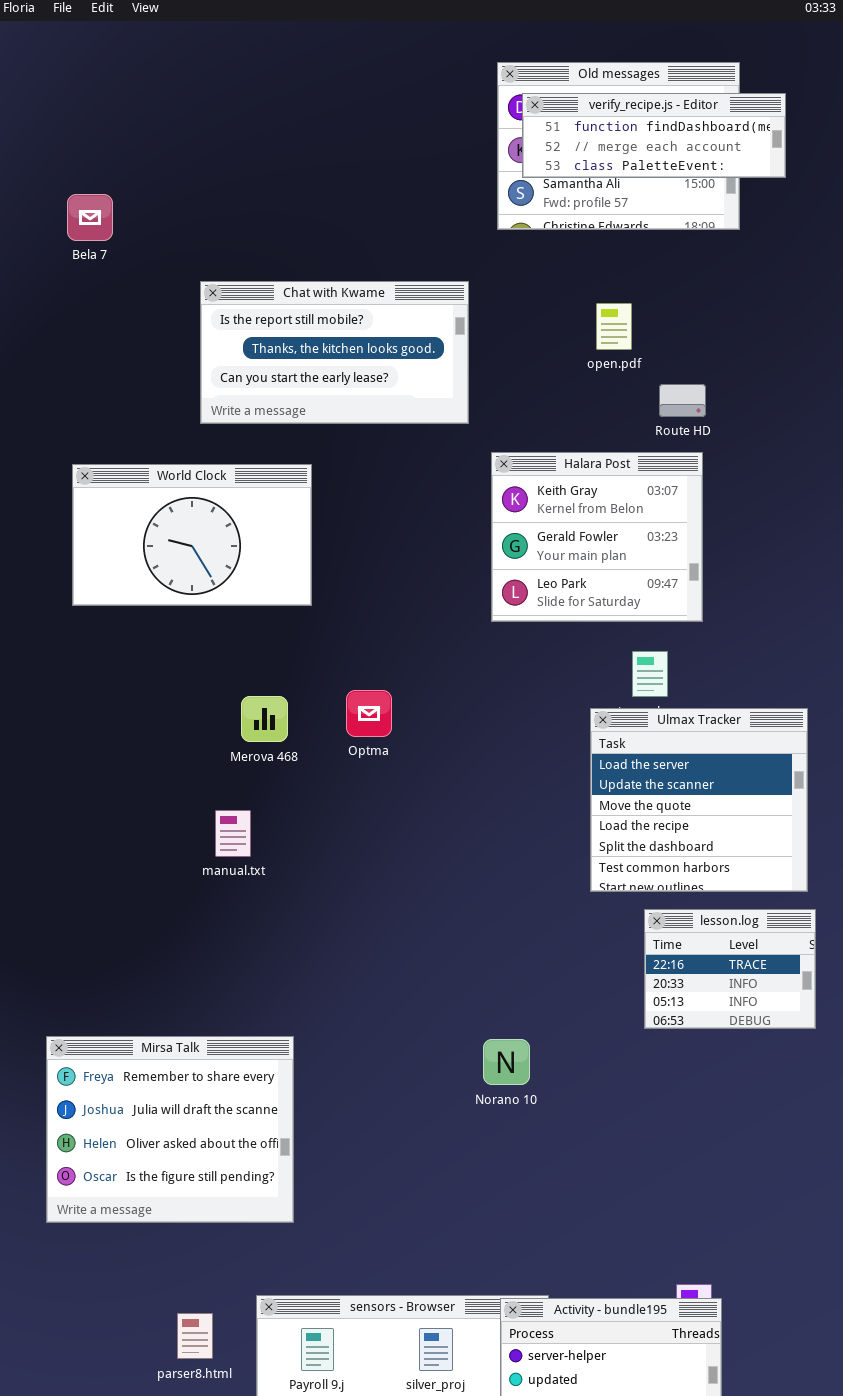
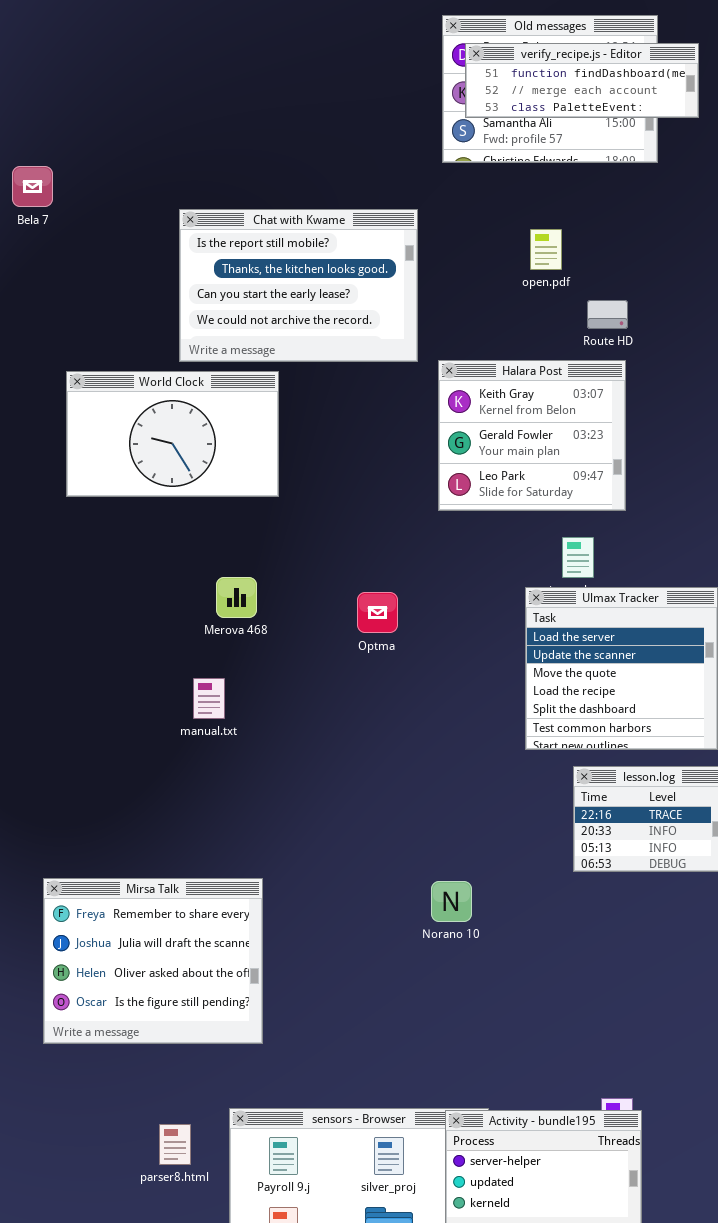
Bela 7: [67,194,113,241] -> [12,166,53,207], moved
Chat with Kwame: [200,281,469,424] -> [179,209,418,362], resized
Optma: [346,690,392,737] -> [357,592,398,633], moved

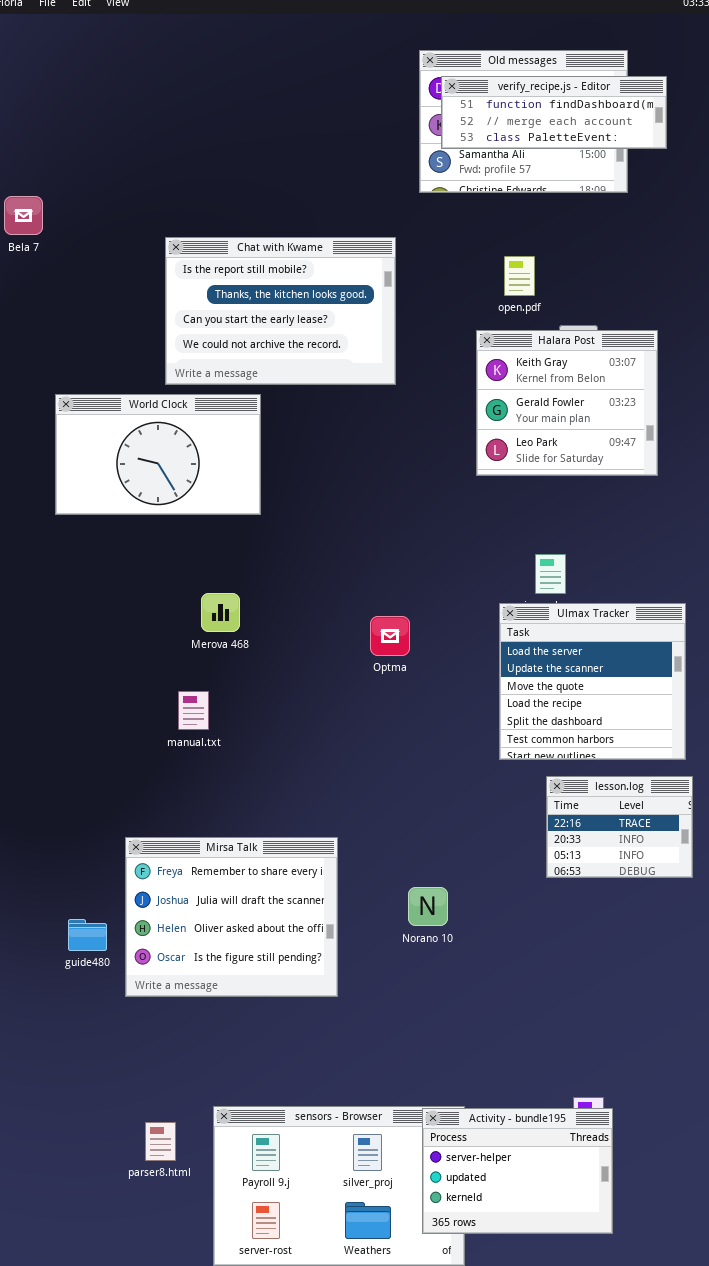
Halara Post: [438,360,626,511] -> [476,330,658,476], moved
Optma: [357,592,398,633] -> [370,616,410,656], moved
Mirsa Talk: [43,878,263,1044] -> [125,837,338,997], moved

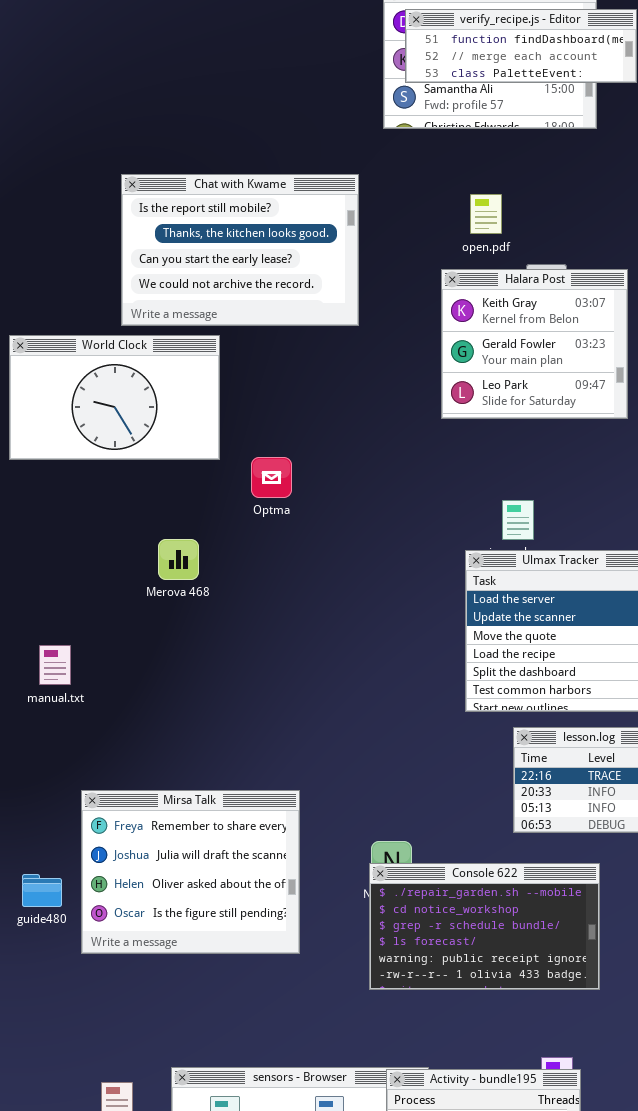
Optma: [370,616,410,656] -> [251,457,292,498], moved
manual.txt: [178,691,209,730] -> [39,645,71,685], moved
Console 622: none -> [369,863,600,990], opened

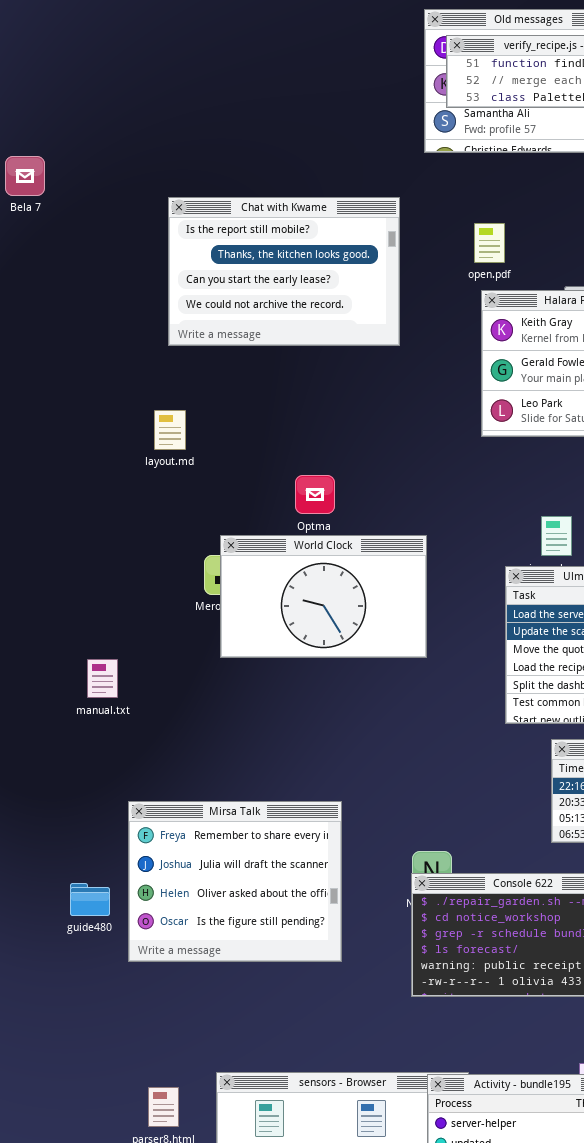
open.pdf: [470,194,502,234] -> [474,223,505,263], moved
World Clock: [9,335,220,460] -> [220,535,427,658], moved

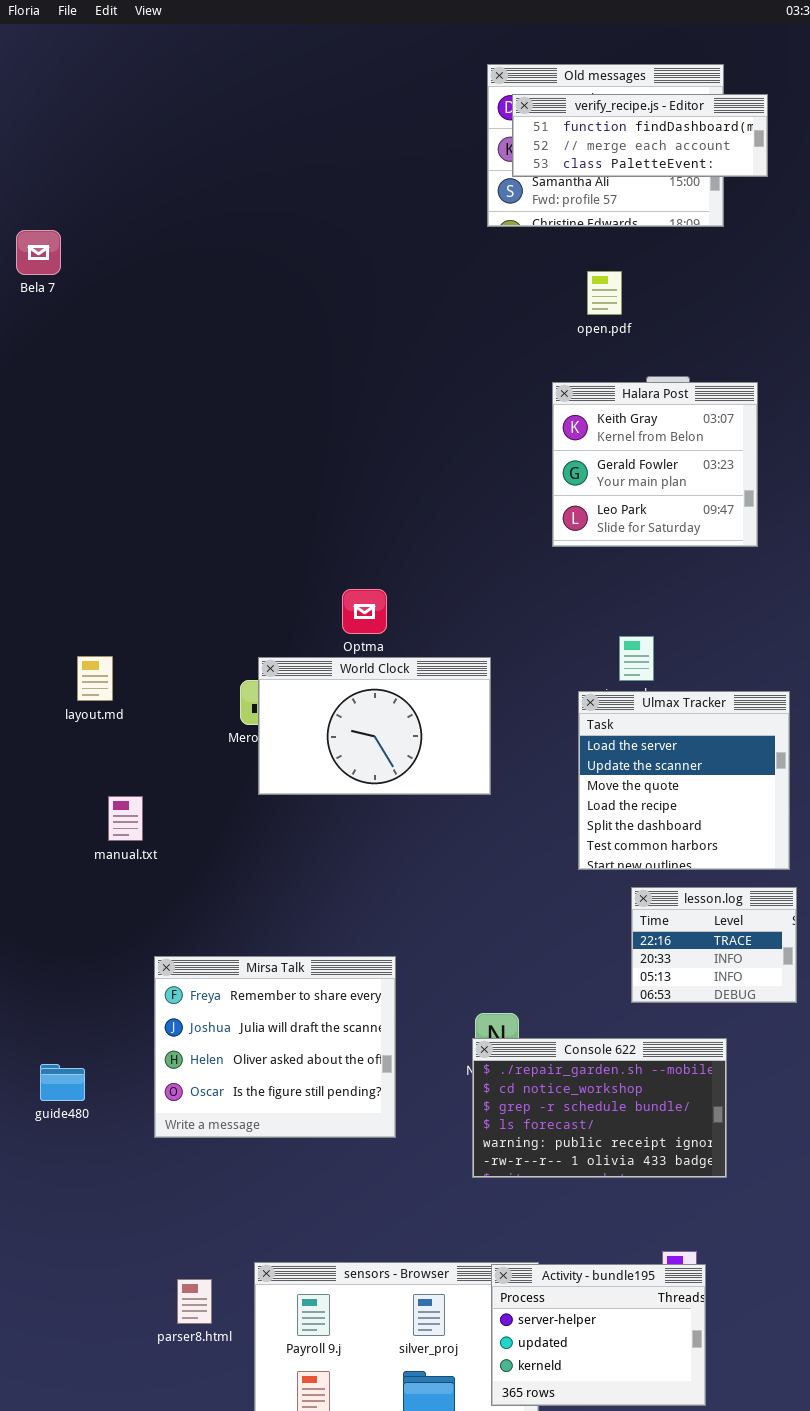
Chat with Kwame: [168,197,400,346] -> none, closed
open.pdf: [474,223,505,263] -> [587,271,622,315], moved
layout.md: [154,410,186,450] -> [77,656,113,701], moved
guide480: [70,883,110,916] -> [40,1064,85,1101], moved

